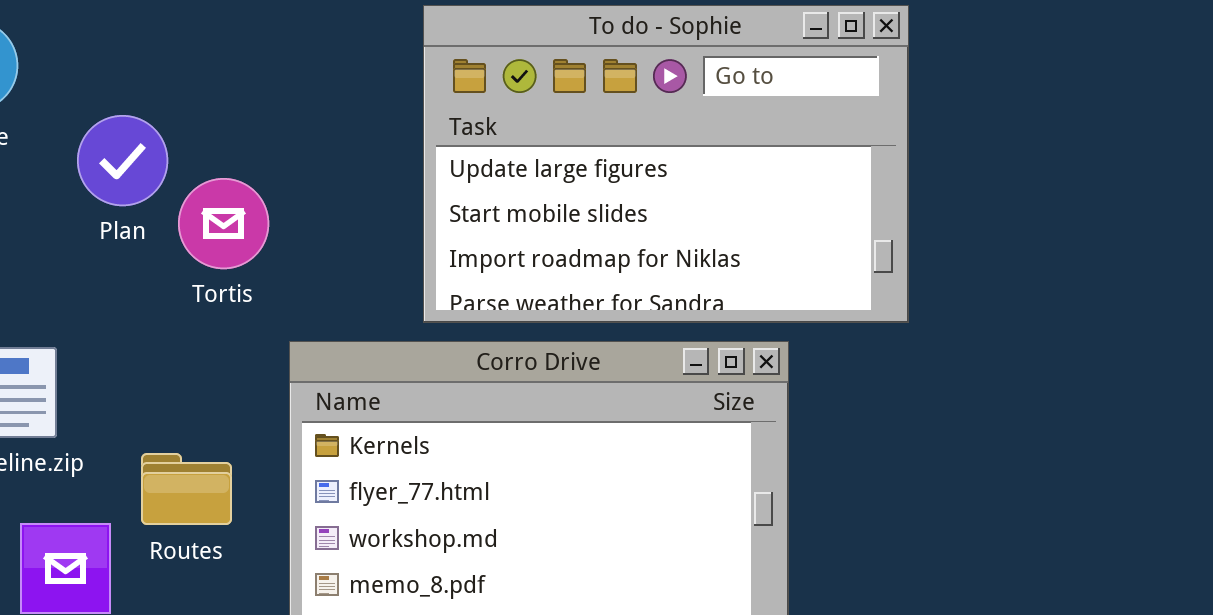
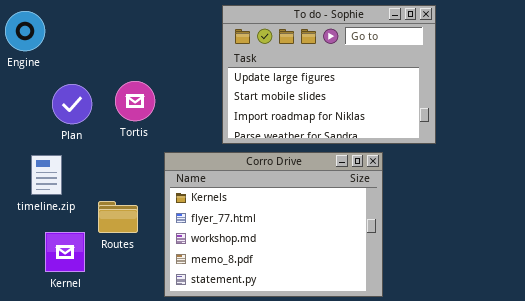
Plan: [77,115,168,206] -> [52,84,92,124], moved

